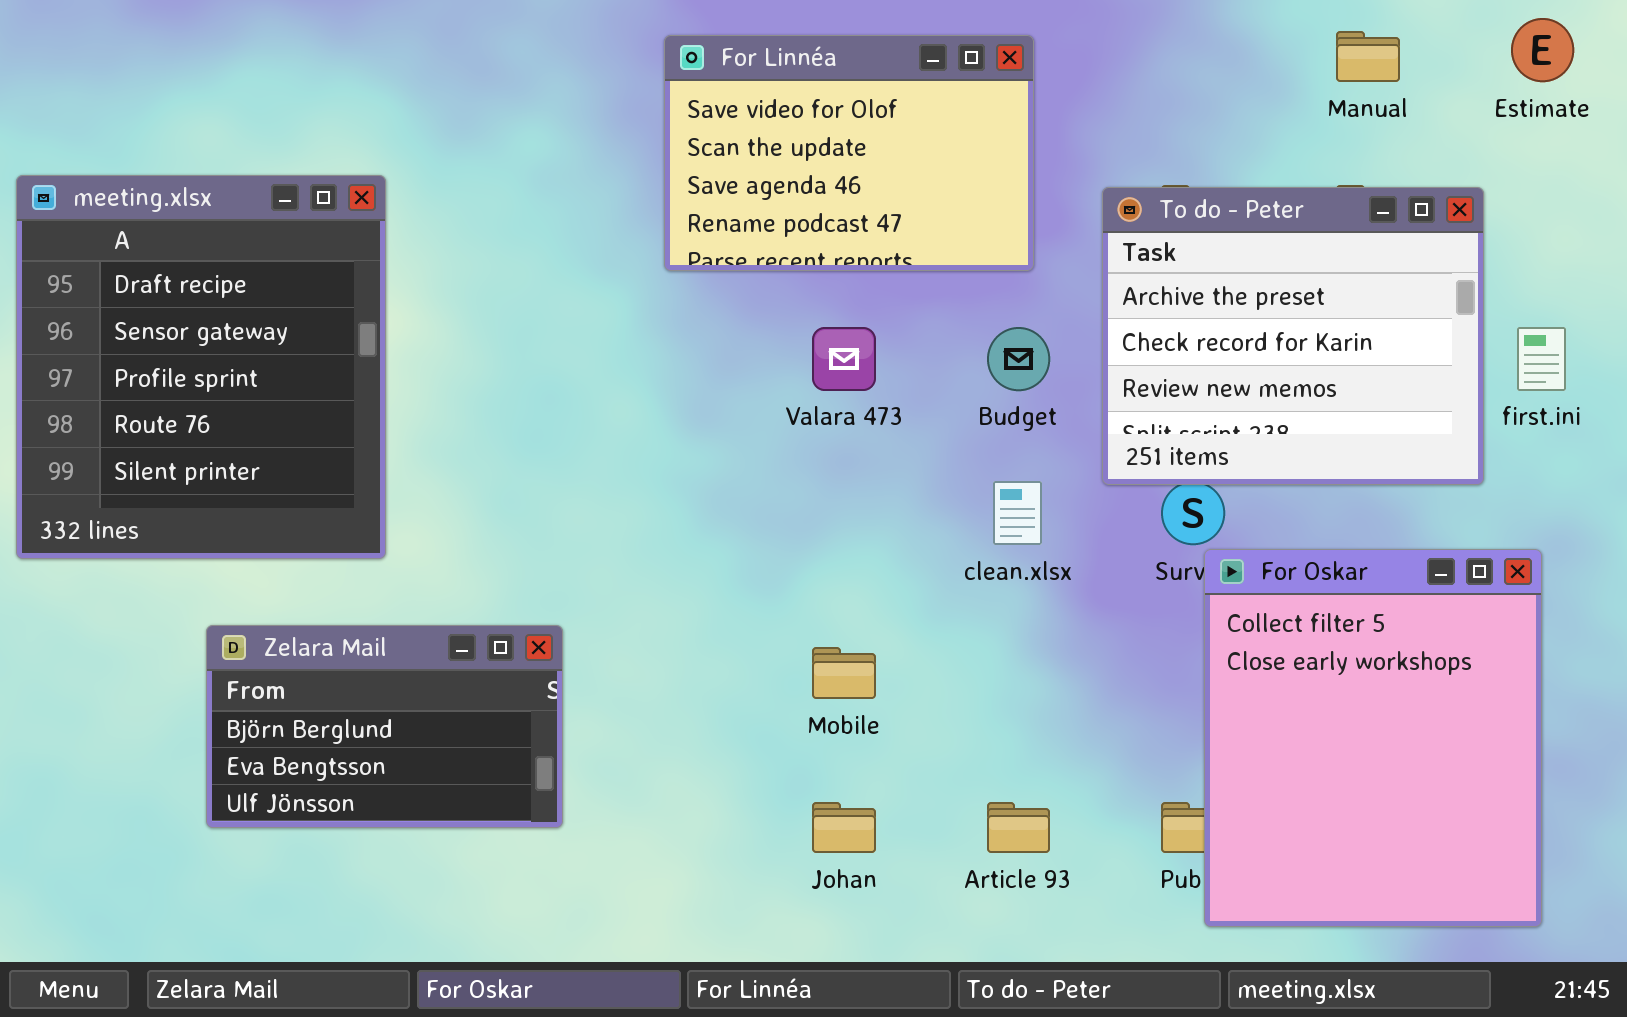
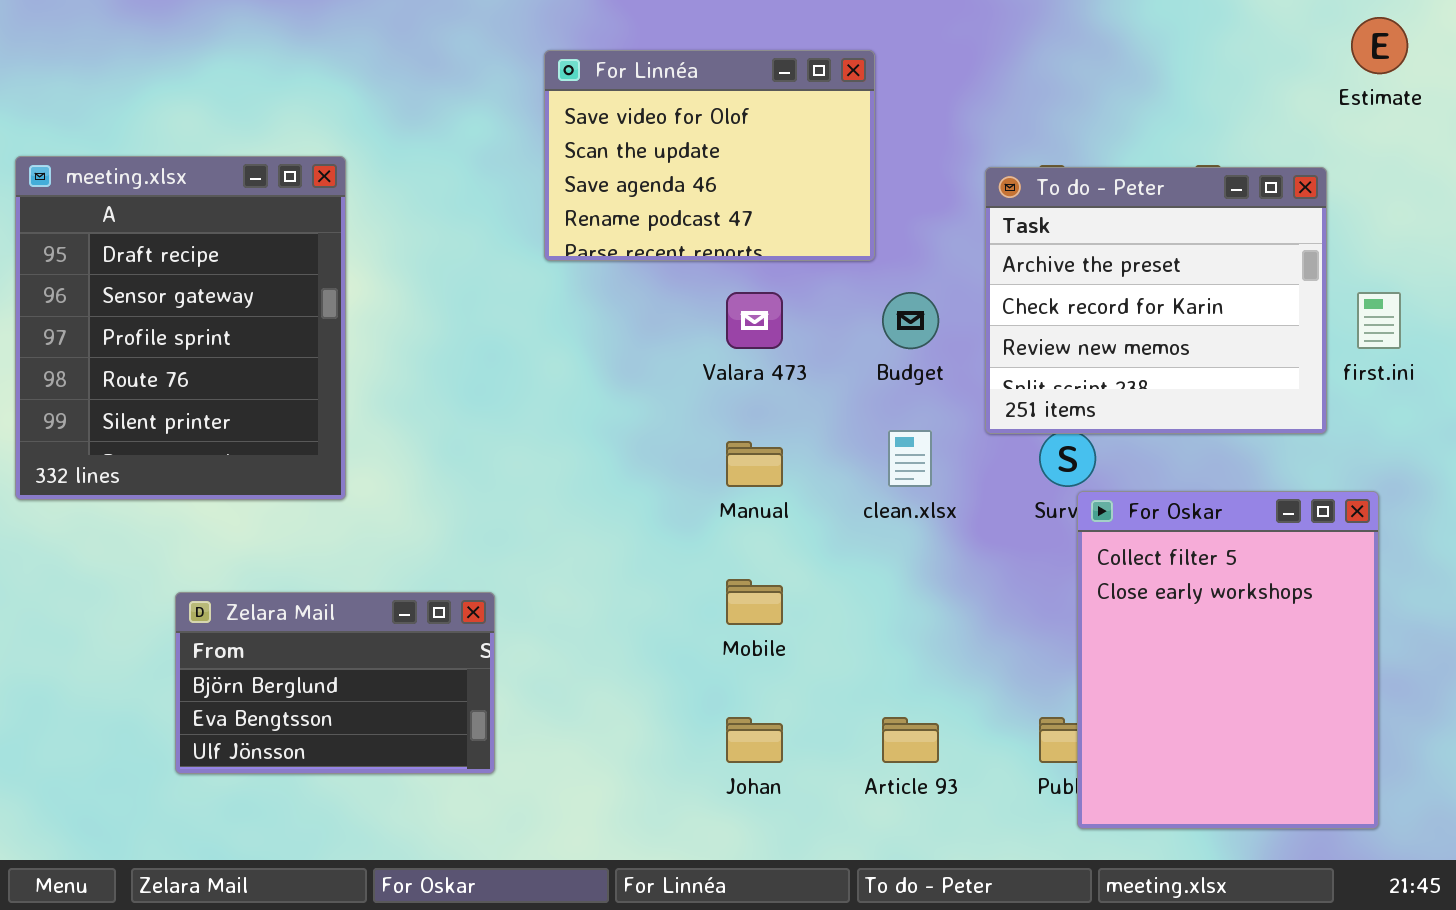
Manual: [1336,31,1400,82] -> [726,441,783,487], moved
For Linnéa: [664,35,1034,271] -> [544,50,875,261], moved
Zelara Mail: [206,625,563,828] -> [175,592,495,774], moved

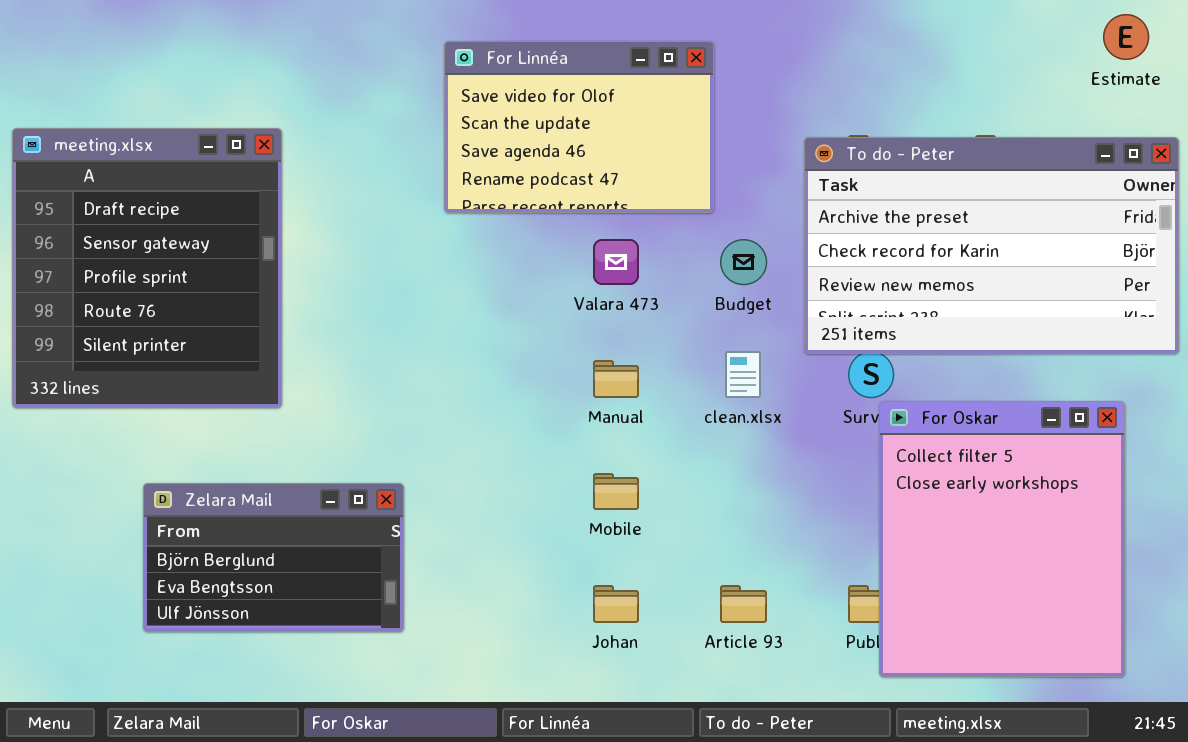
To do - Peter: [985,167,1327,434] -> [804,137,1179,354], resized

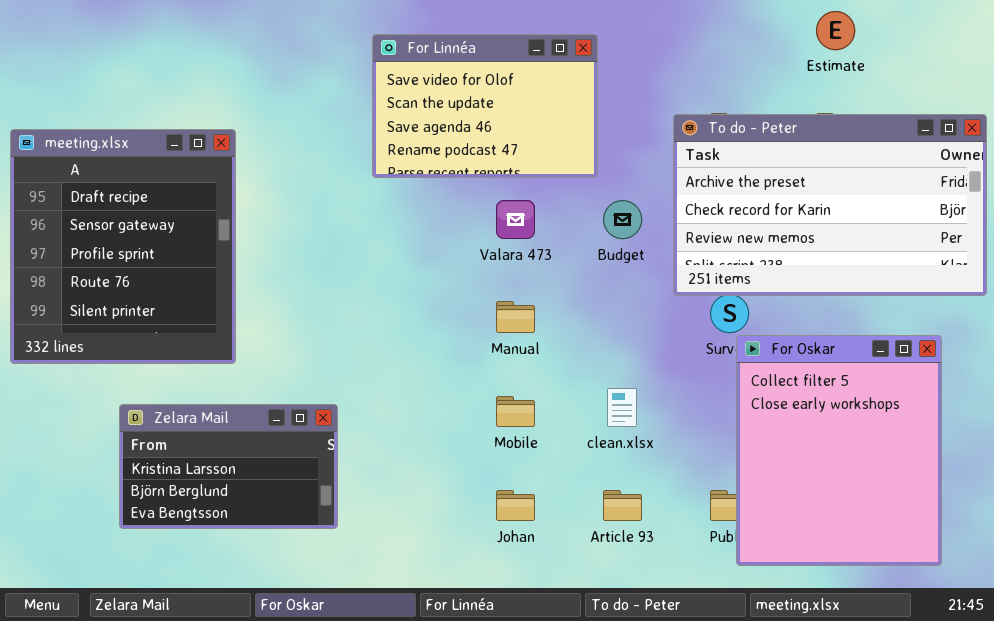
Estimate: [1103,14,1149,60] -> [816,11,855,50], moved
meeting.xlsx: [12,128,282,408] -> [10,129,236,364], moved
clean.xlsx: [725,351,761,398] -> [607,388,637,427], moved
Zelara Mail: [143,483,404,632] -> [119,404,338,529], scrolled up 1 row

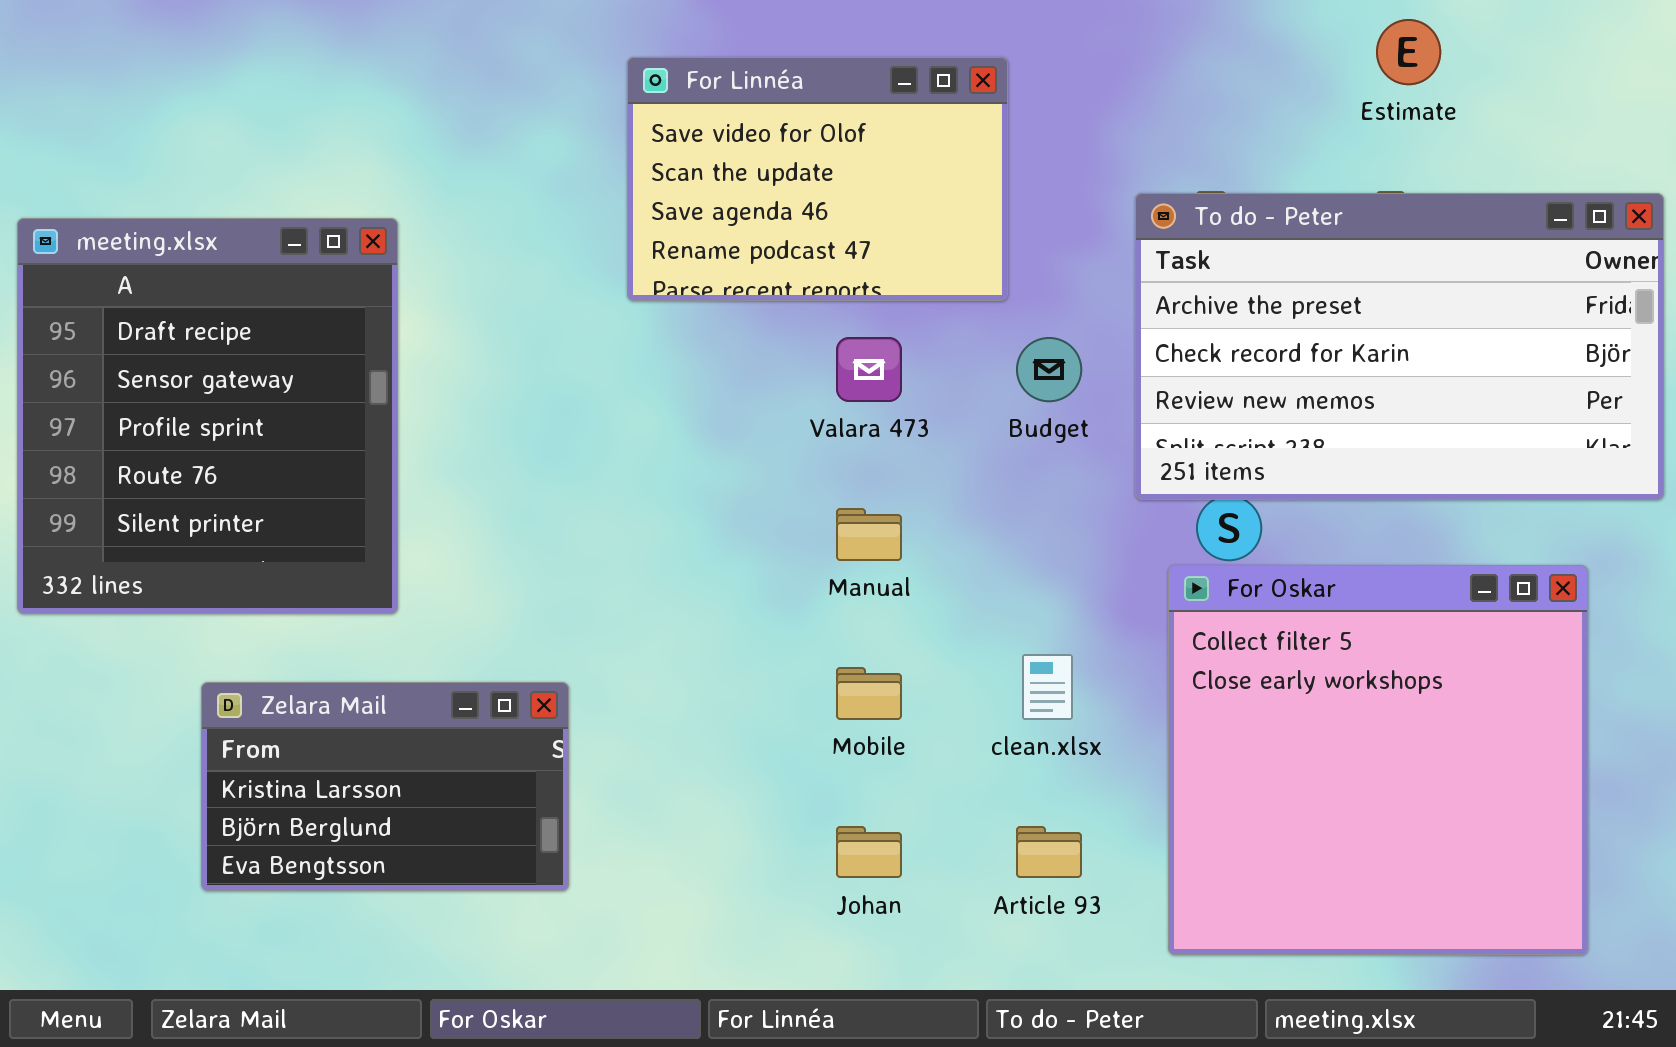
For Oskar: [736,335,942,566] -> [1168,565,1588,955], resized

